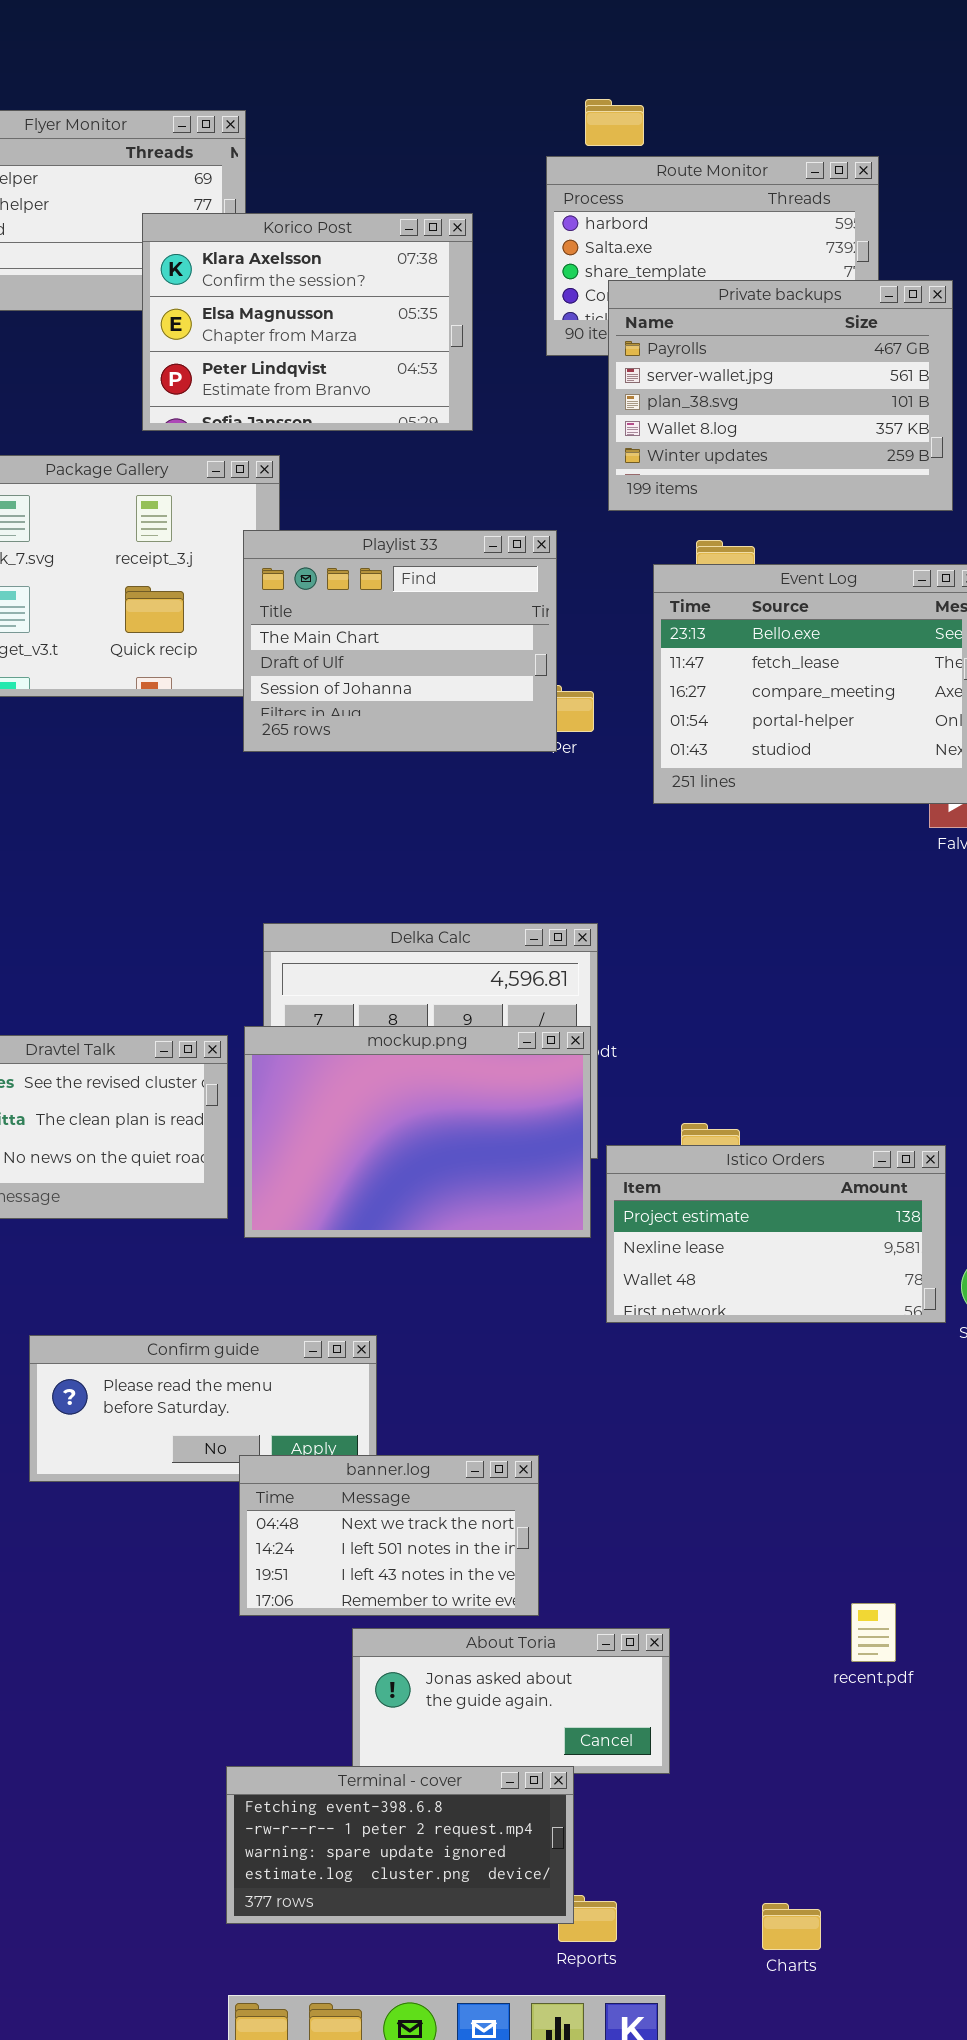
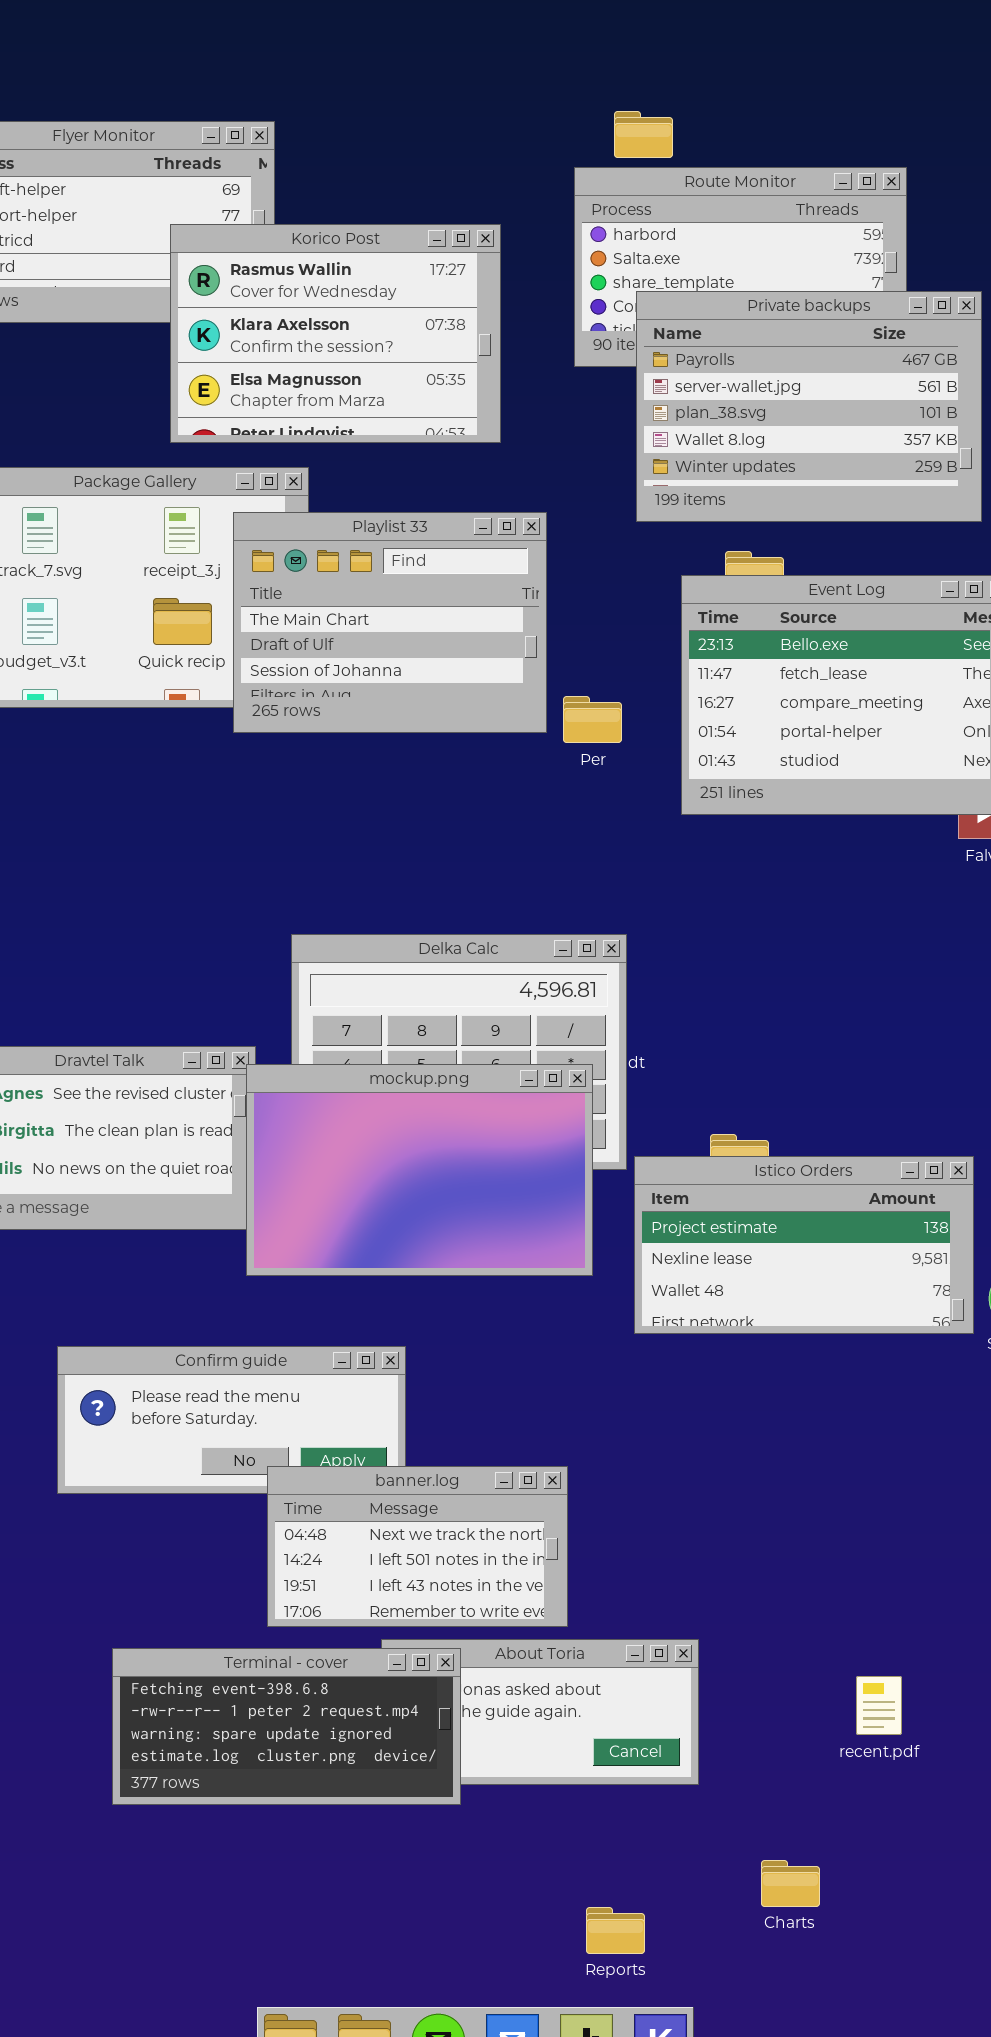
Korico Post: [142,213,473,431] -> [170,224,501,443], scrolled up 1 row
Playlist 33: [243,530,557,752] -> [233,512,547,733], moved
mockup.png: [244,1026,591,1238] -> [246,1064,593,1276], moved
recent.pdf: [851,1603,896,1662] -> [856,1676,902,1735], moved
Terminal - cover: [226,1766,574,1924] -> [112,1648,461,1805], moved
Charts: [762,1903,821,1950] -> [761,1860,820,1907], moved

